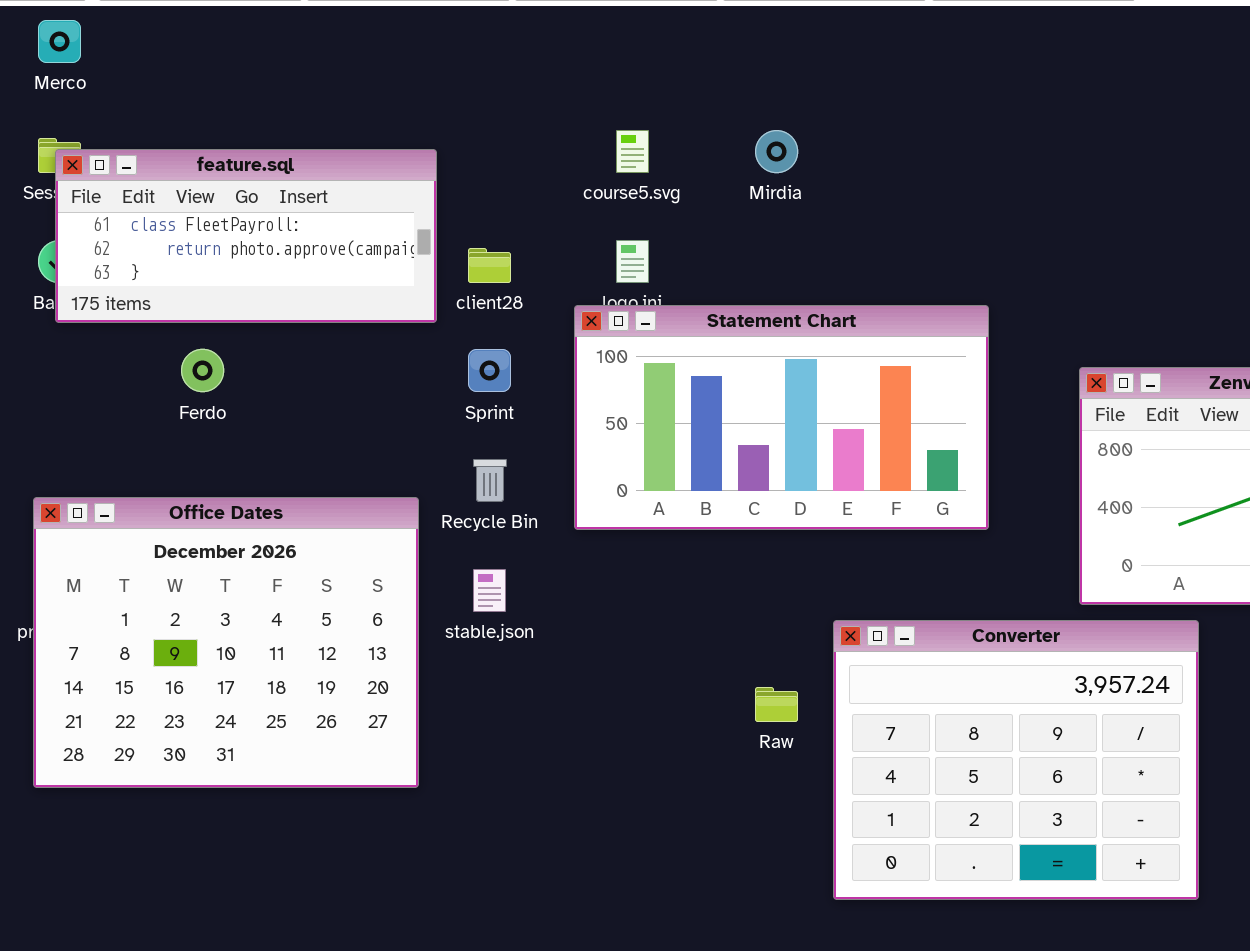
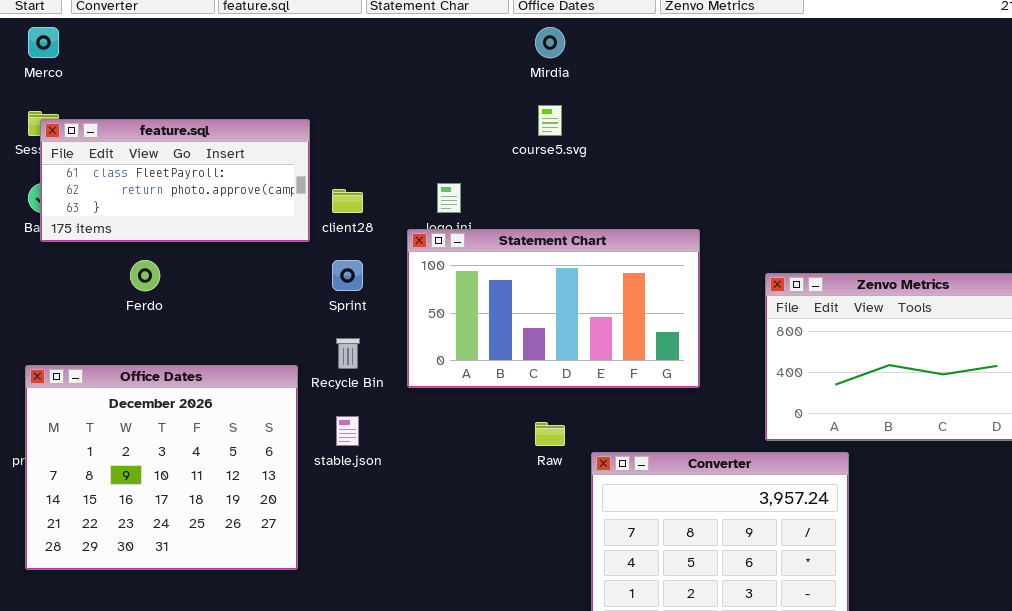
course5.svg: [616,130,649,173] -> [538,105,562,136], moved
Mirdia: [755,130,798,173] -> [535,27,565,58], moved
Raw: [755,687,798,722] -> [535,422,565,446], moved

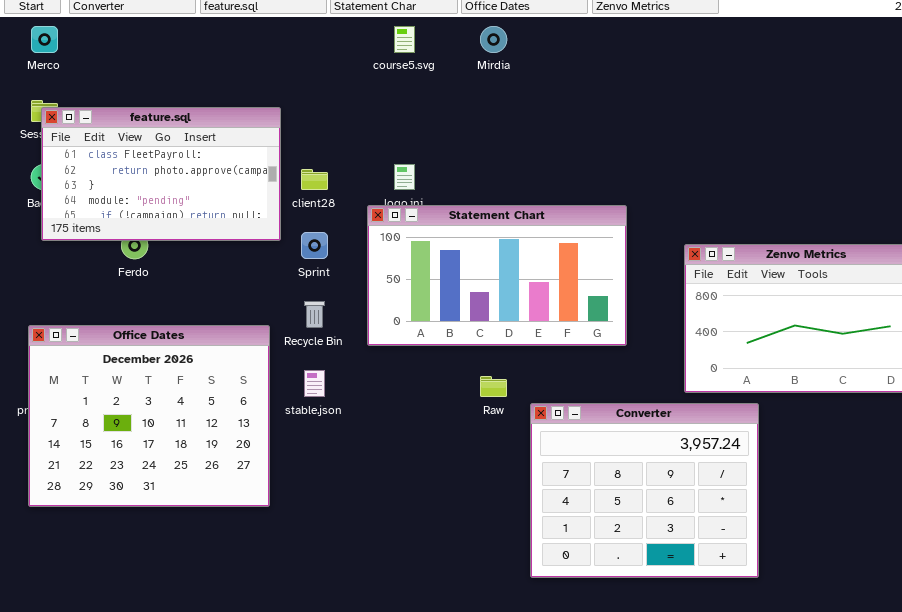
course5.svg: [538,105,562,136] -> [394,26,415,53], moved
feature.sql: [40,119,310,242] -> [41,107,281,241], resized

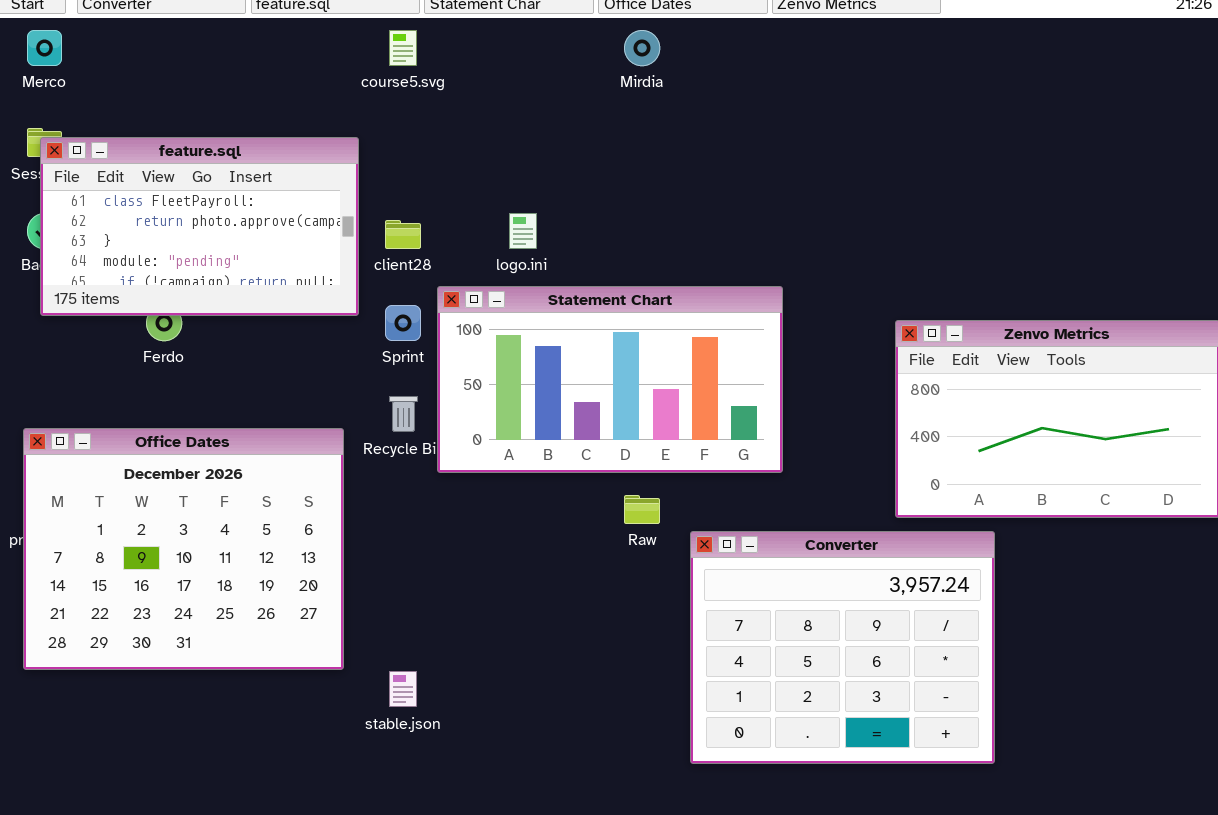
course5.svg: [394,26,415,53] -> [389,30,417,66], moved
Statement Chart: [367,205,627,346] -> [437,286,783,473], moved
stable.json: [304,370,325,397] -> [389,671,417,707], moved

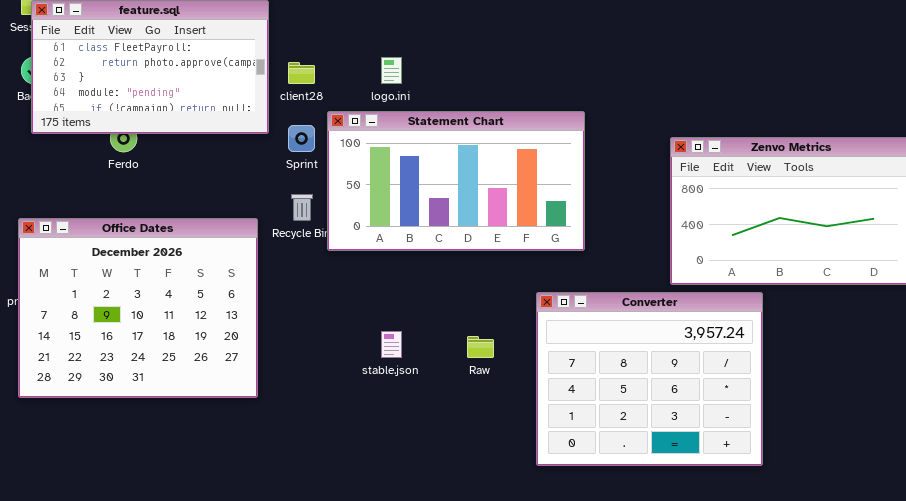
Raw: [624,495,660,524] -> [467,336,494,358], moved
Converter: [690,531,995,764] -> [536,292,763,466], moved
stable.json: [389,671,417,707] -> [381,331,402,358], moved

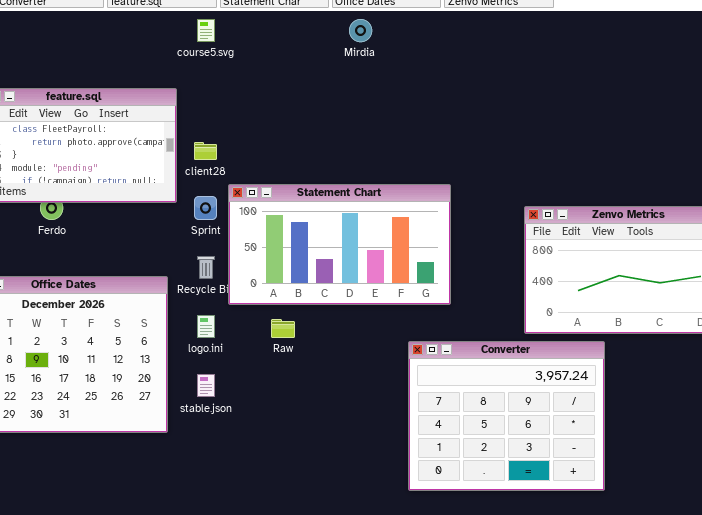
logo.ini: [381,57,402,84] -> [197,315,215,338], moved
stable.json: [381,331,402,358] -> [197,374,215,397], moved
Raw: [467,336,494,358] -> [271,319,295,338], moved

